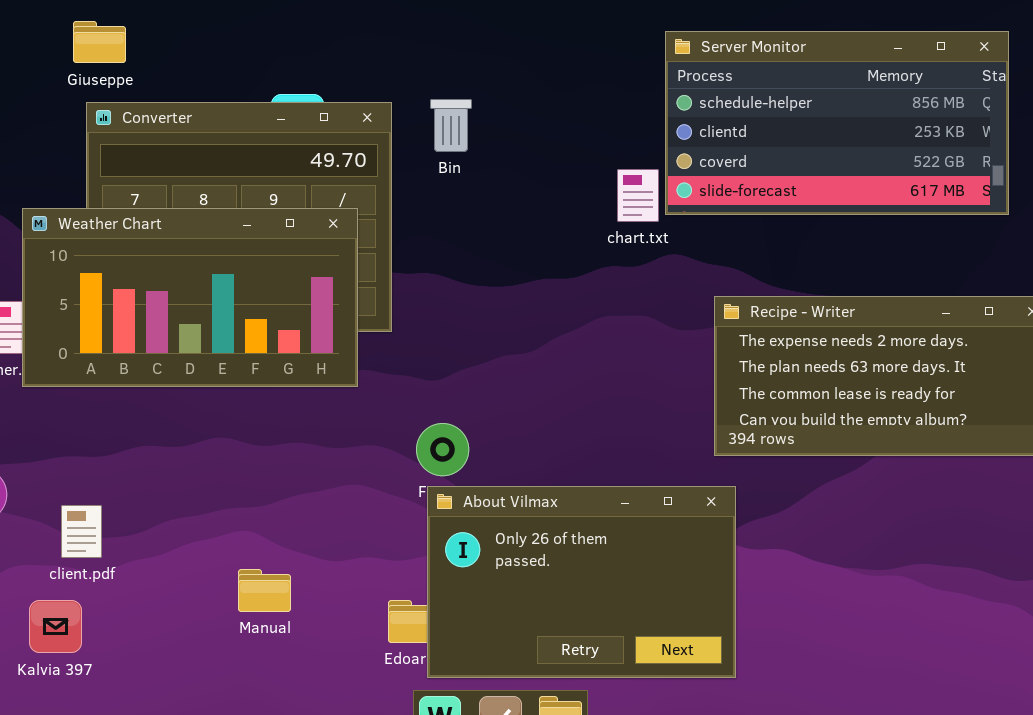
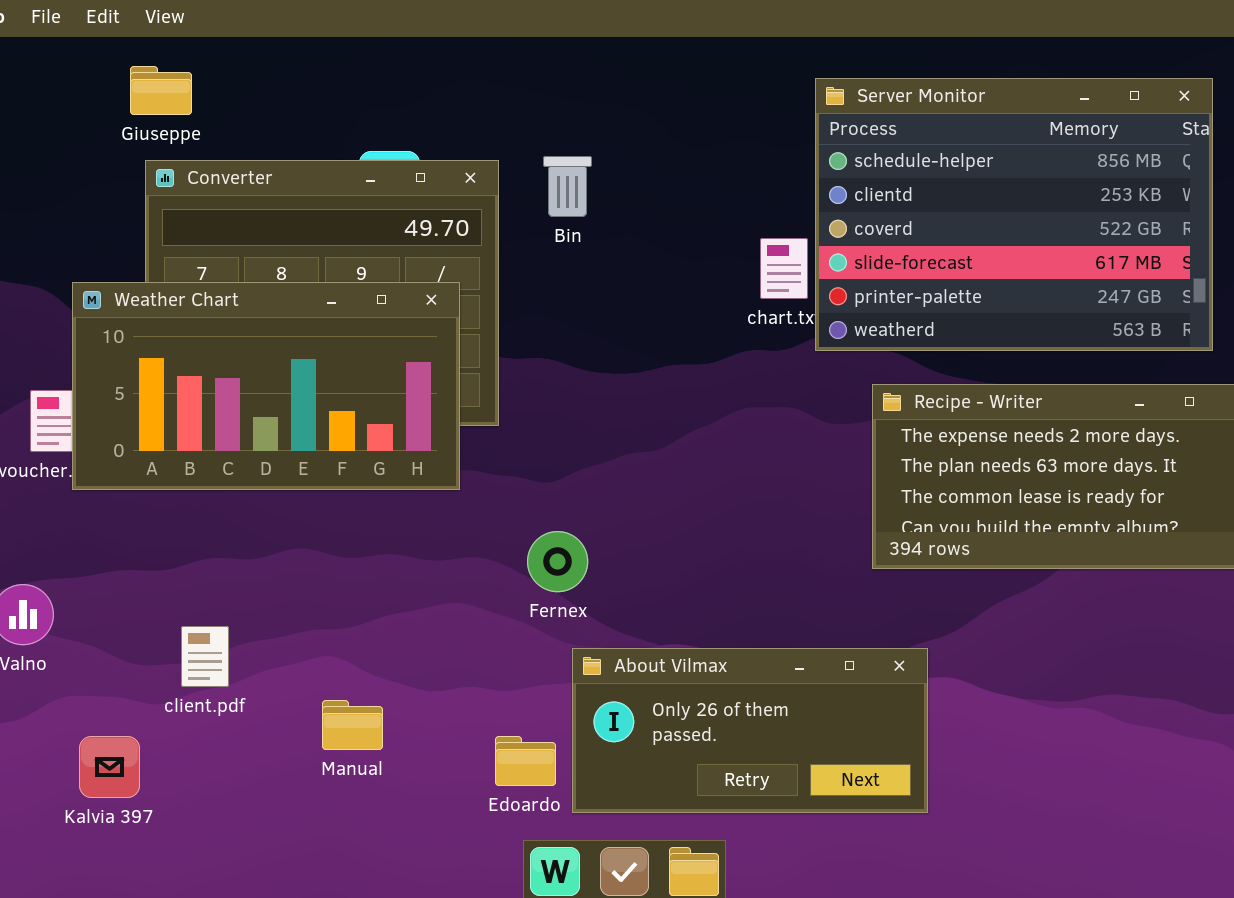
Server Monitor: [665,31,1009,215] -> [815,78,1213,351], resized
About Vilmax: [427,486,736,678] -> [572,648,928,813], moved, resized
client.pdf: [61,505,102,558] -> [181,626,229,687], moved

